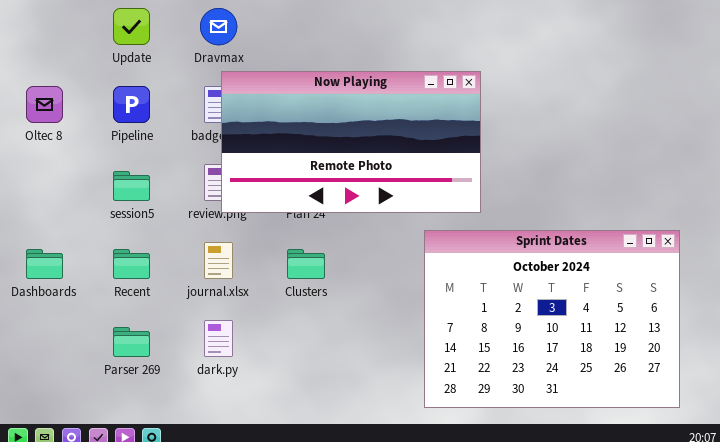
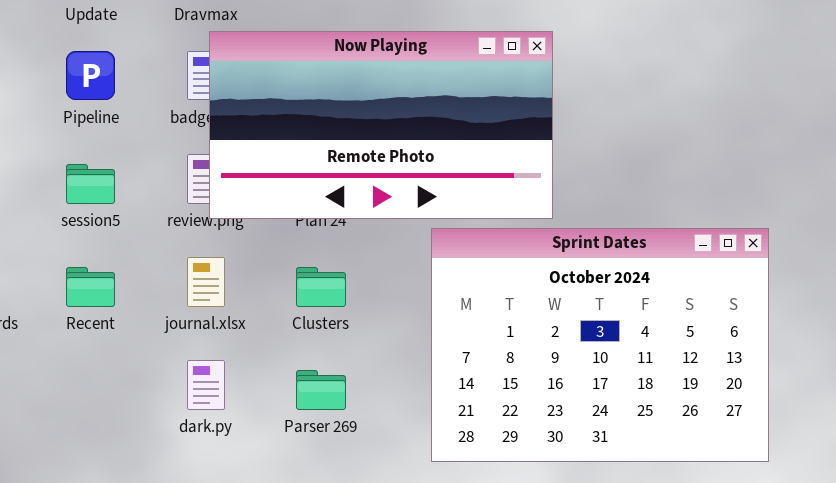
Sprint Dates: [424,230,680,408] -> [431,228,769,462], moved
Parser 269: [113,327,150,357] -> [296,370,346,410], moved

